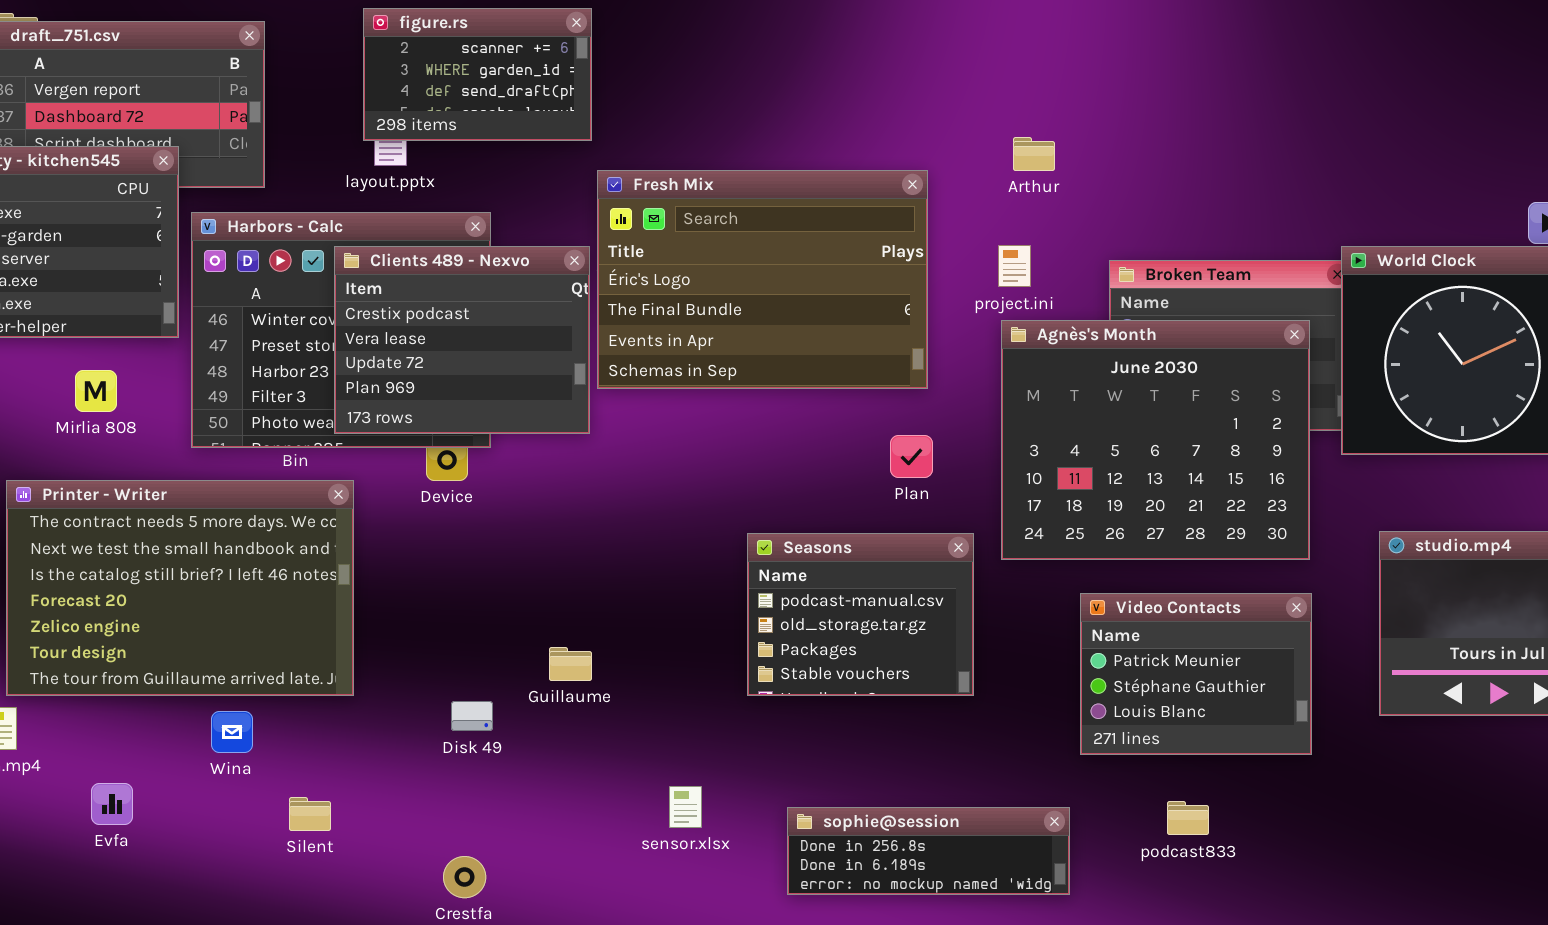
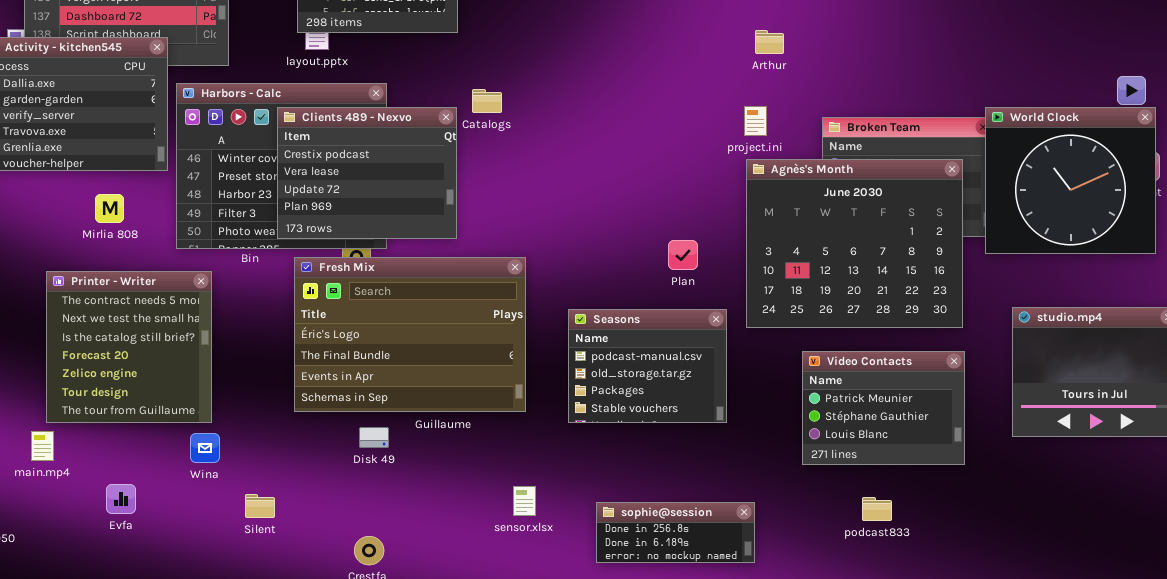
Fresh Mix: [597,170,928,389] -> [294,257,526,412], moved
Printer - Writer: [6,480,354,696] -> [46,271,212,423], resized
sophie@session: [787,807,1070,895] -> [596,502,755,563], resized

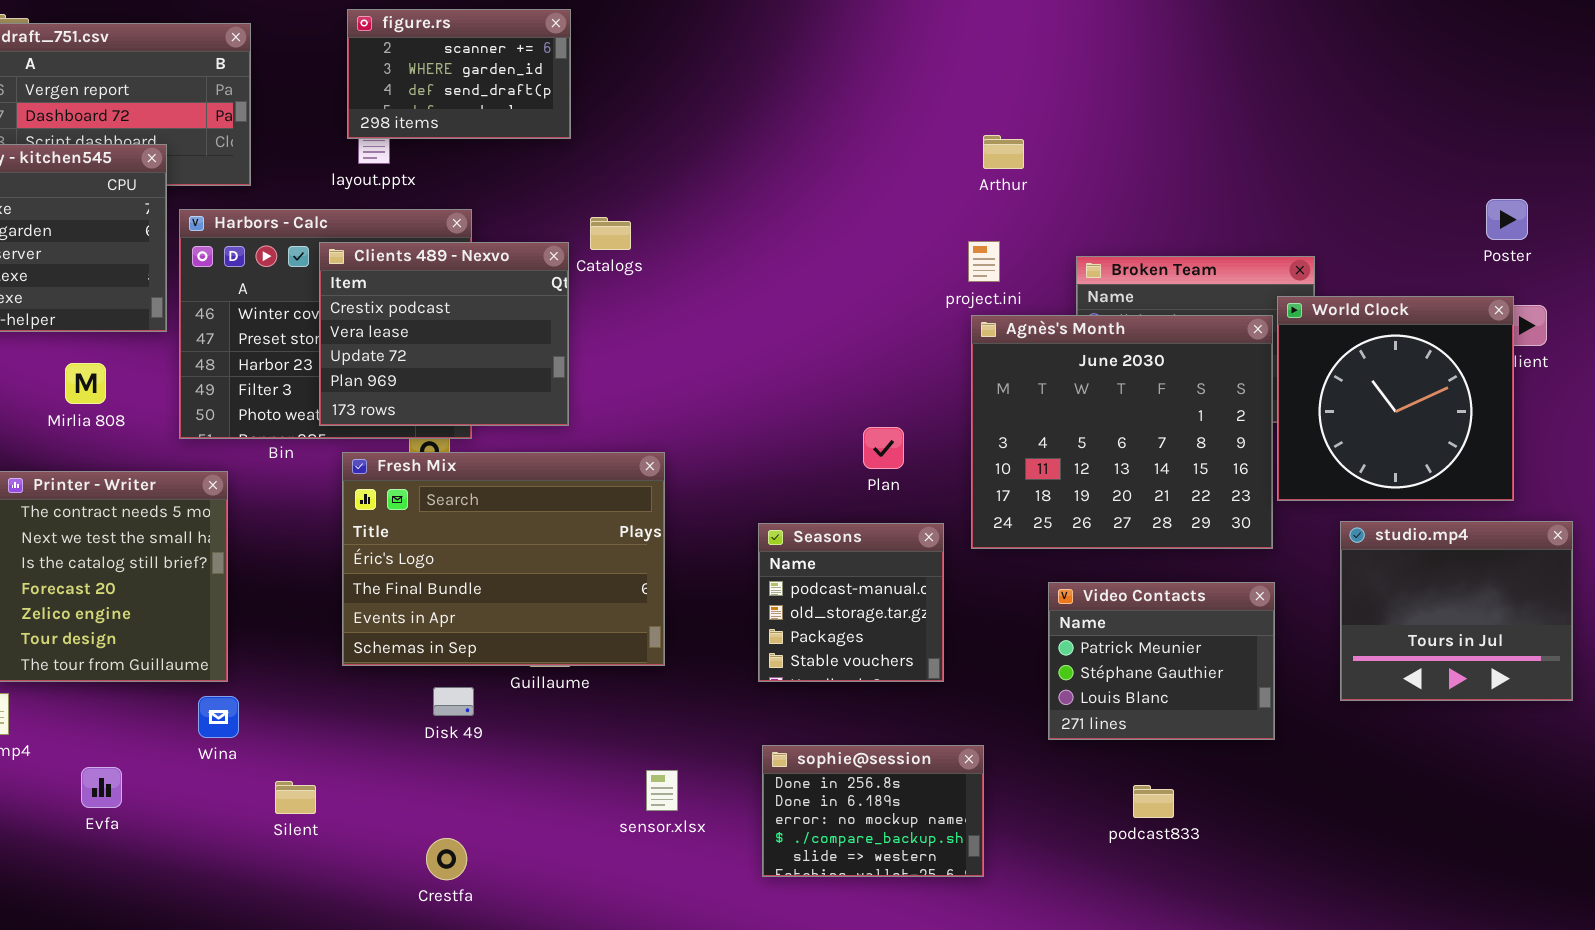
World Clock: [985,107,1156,254] -> [1277,296,1514,501], moved
Seasons: [568,309,727,423] -> [758,523,944,682], resized
sophie@session: [596,502,755,563] -> [762,745,984,877], resized

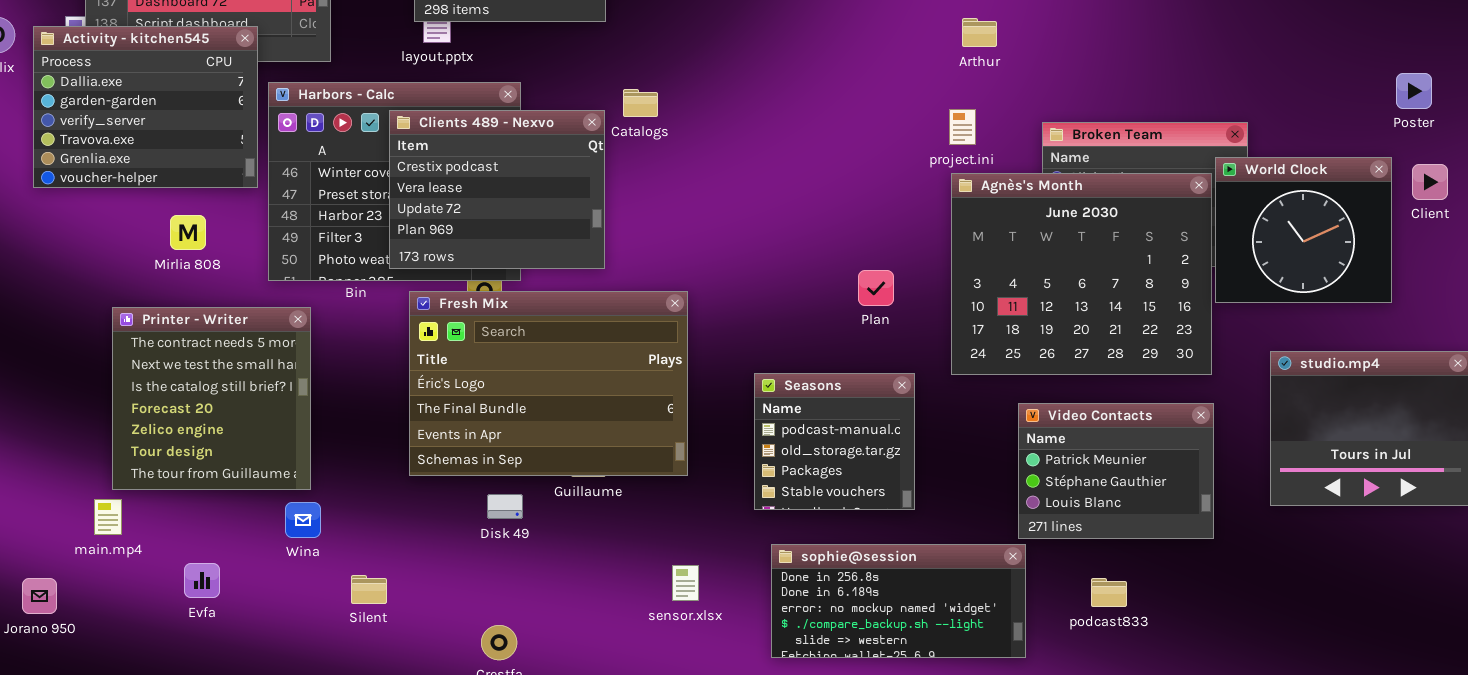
World Clock: [1277,296,1514,501] -> [1215,157,1392,303], resized
Seasons: [758,523,944,682] -> [754,373,915,510], moved
sophie@session: [762,745,984,877] -> [771,544,1026,658], resized

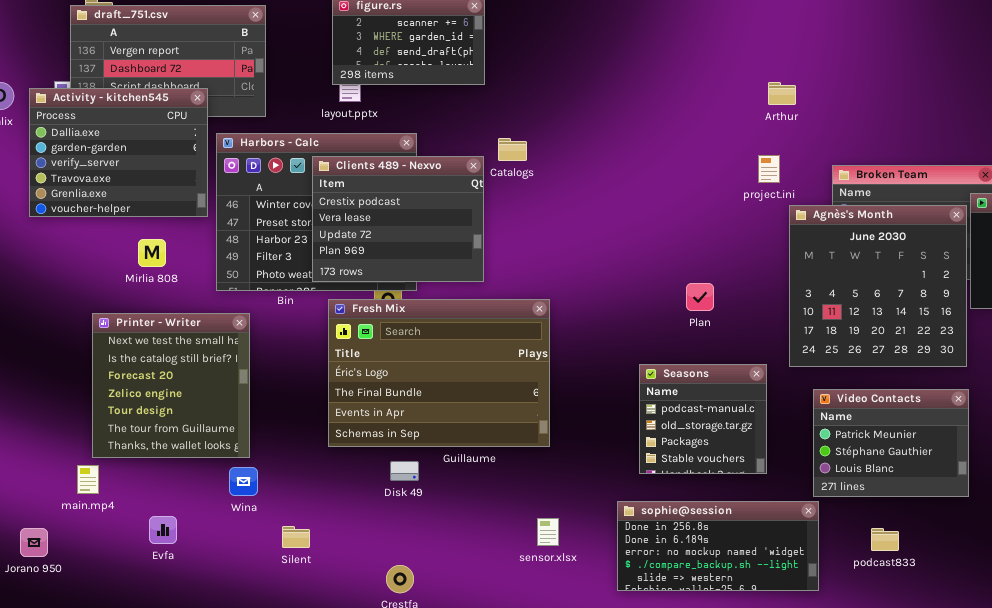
Agnès's Month: [951,173,1212,375] -> [789,205,967,367], resized
Printer - Writer: [112,307,311,490] -> [92,313,250,458], scrolled down 1 row
Seasons: [754,373,915,510] -> [639,364,767,474], moved

